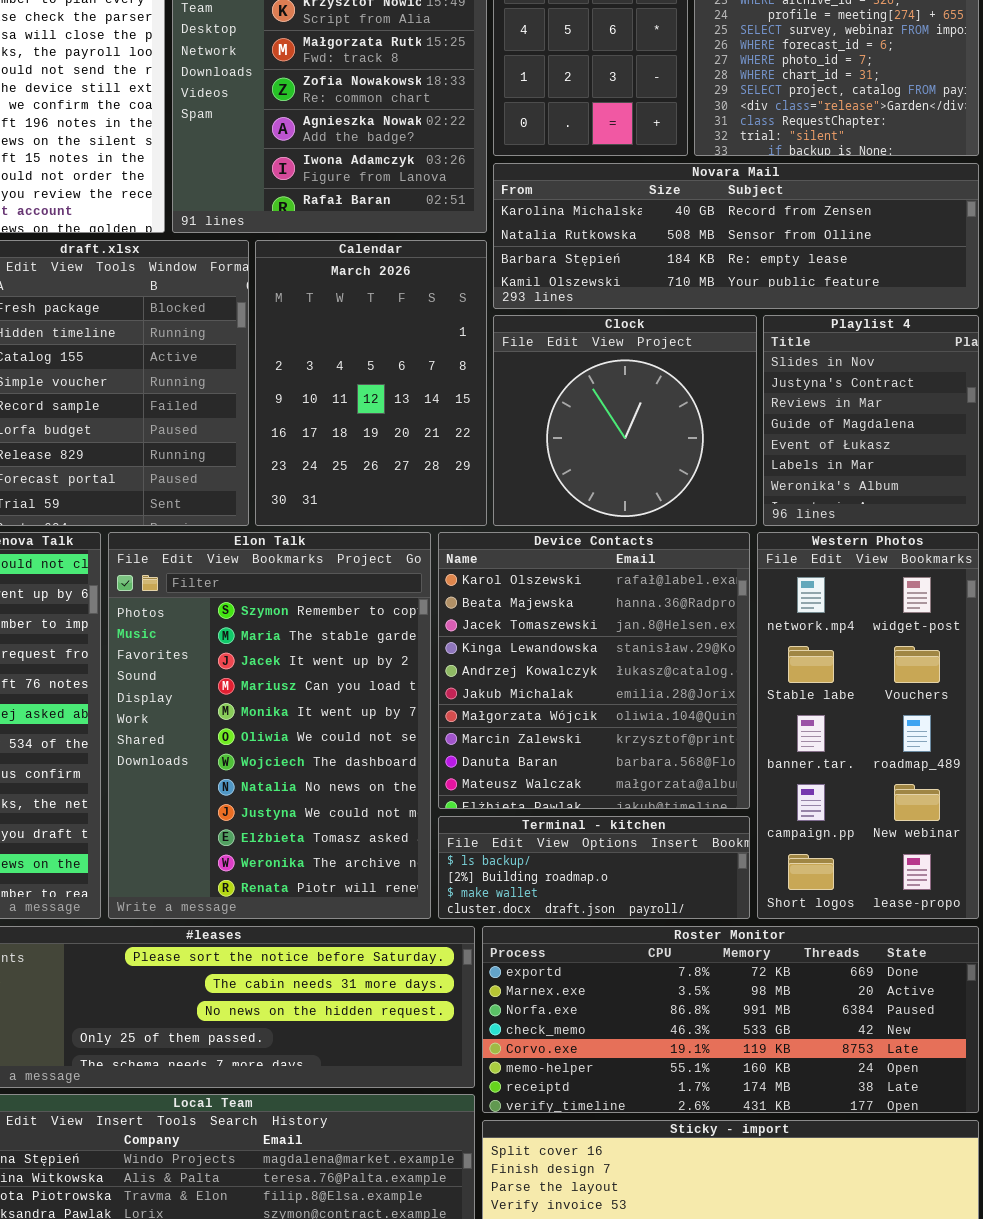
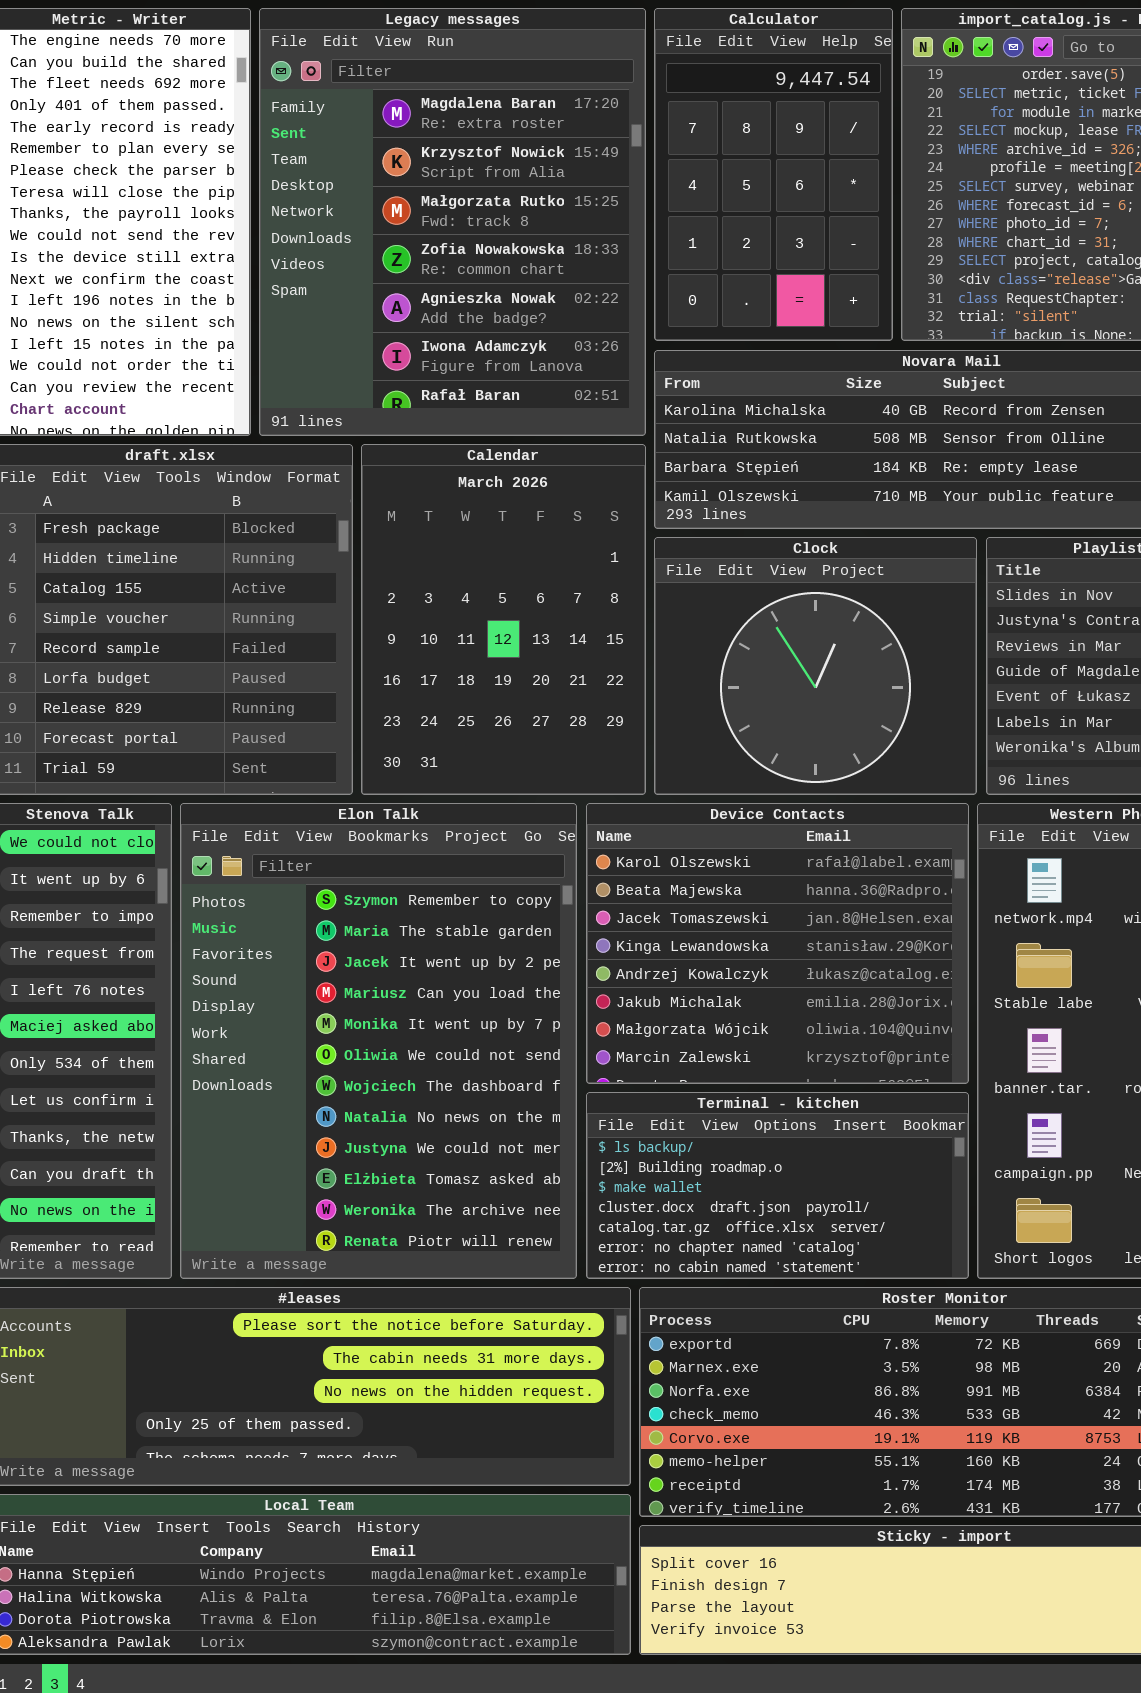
Device Contacts: [438,532,750,809] -> [586,803,969,1084], resized
Terminal - kitchen: [438,816,750,919] -> [586,1092,969,1279], resized

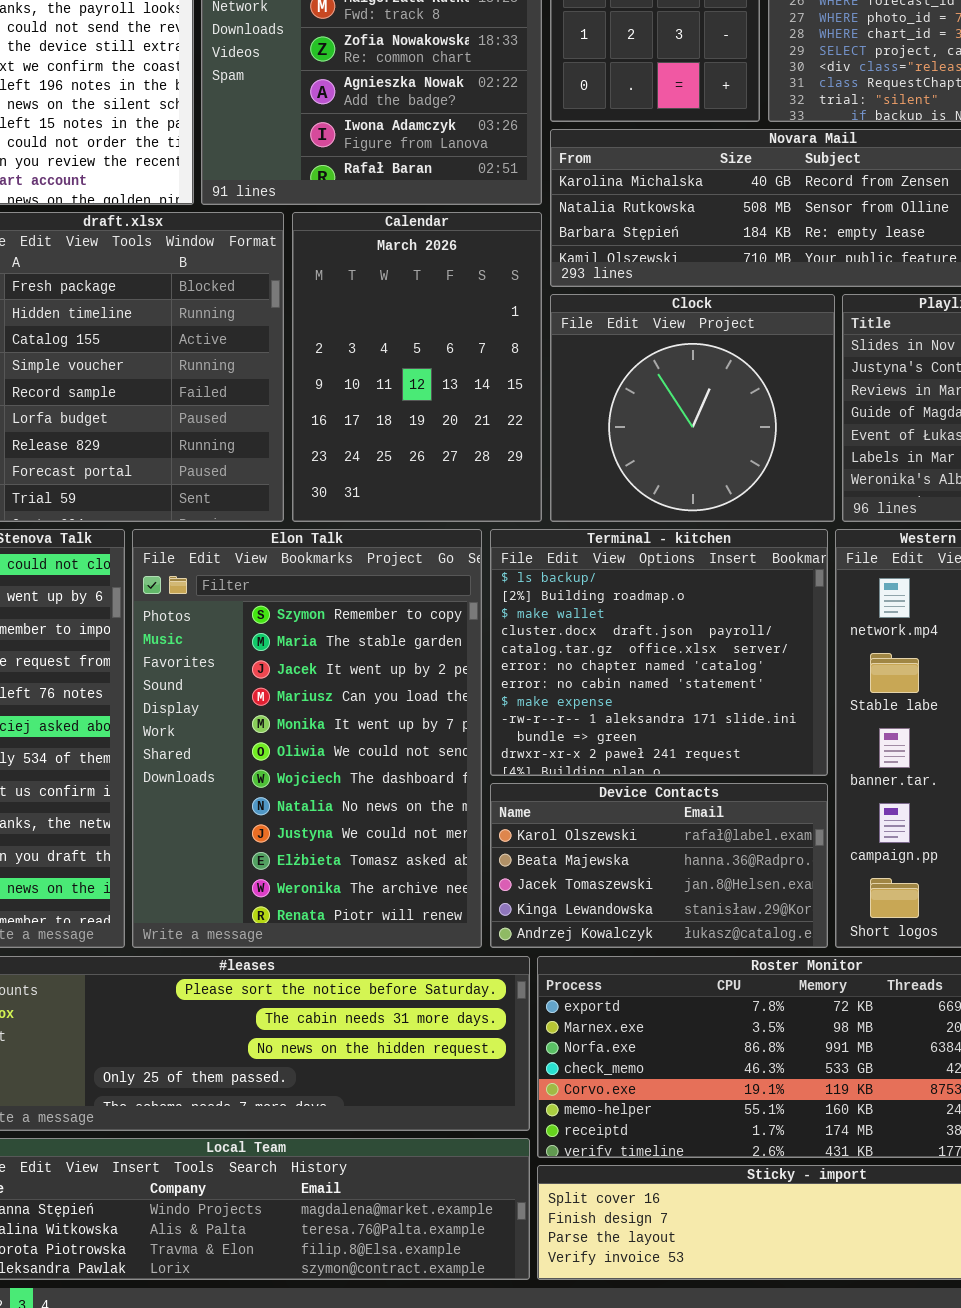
Device Contacts: [586,803,969,1084] -> [490,783,828,948], moved, resized
Terminal - kitchen: [586,1092,969,1279] -> [490,529,828,776], moved, resized

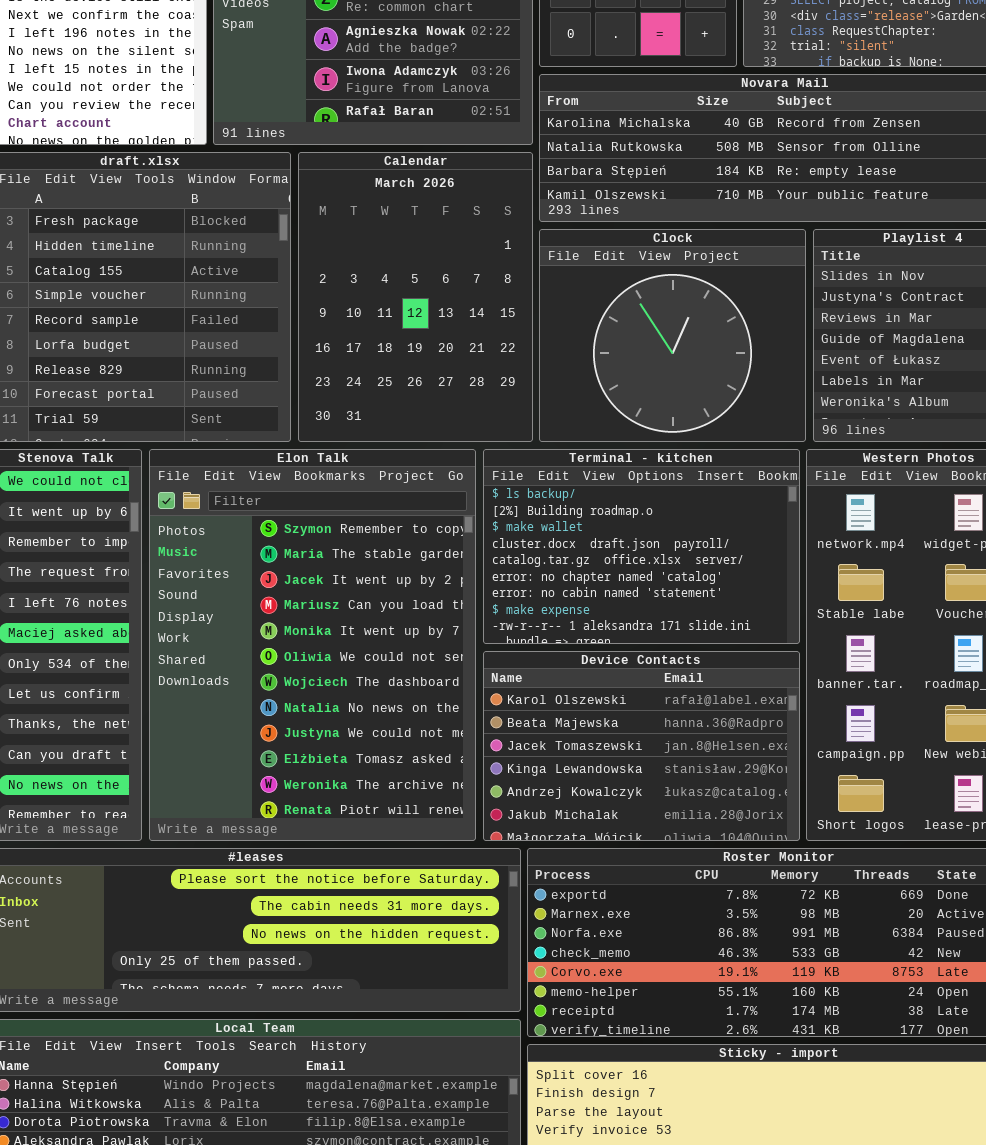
Terminal - kitchen: [490,529,828,776] -> [483,449,800,644], resized
Device Contacts: [490,783,828,948] -> [483,651,800,841], resized

